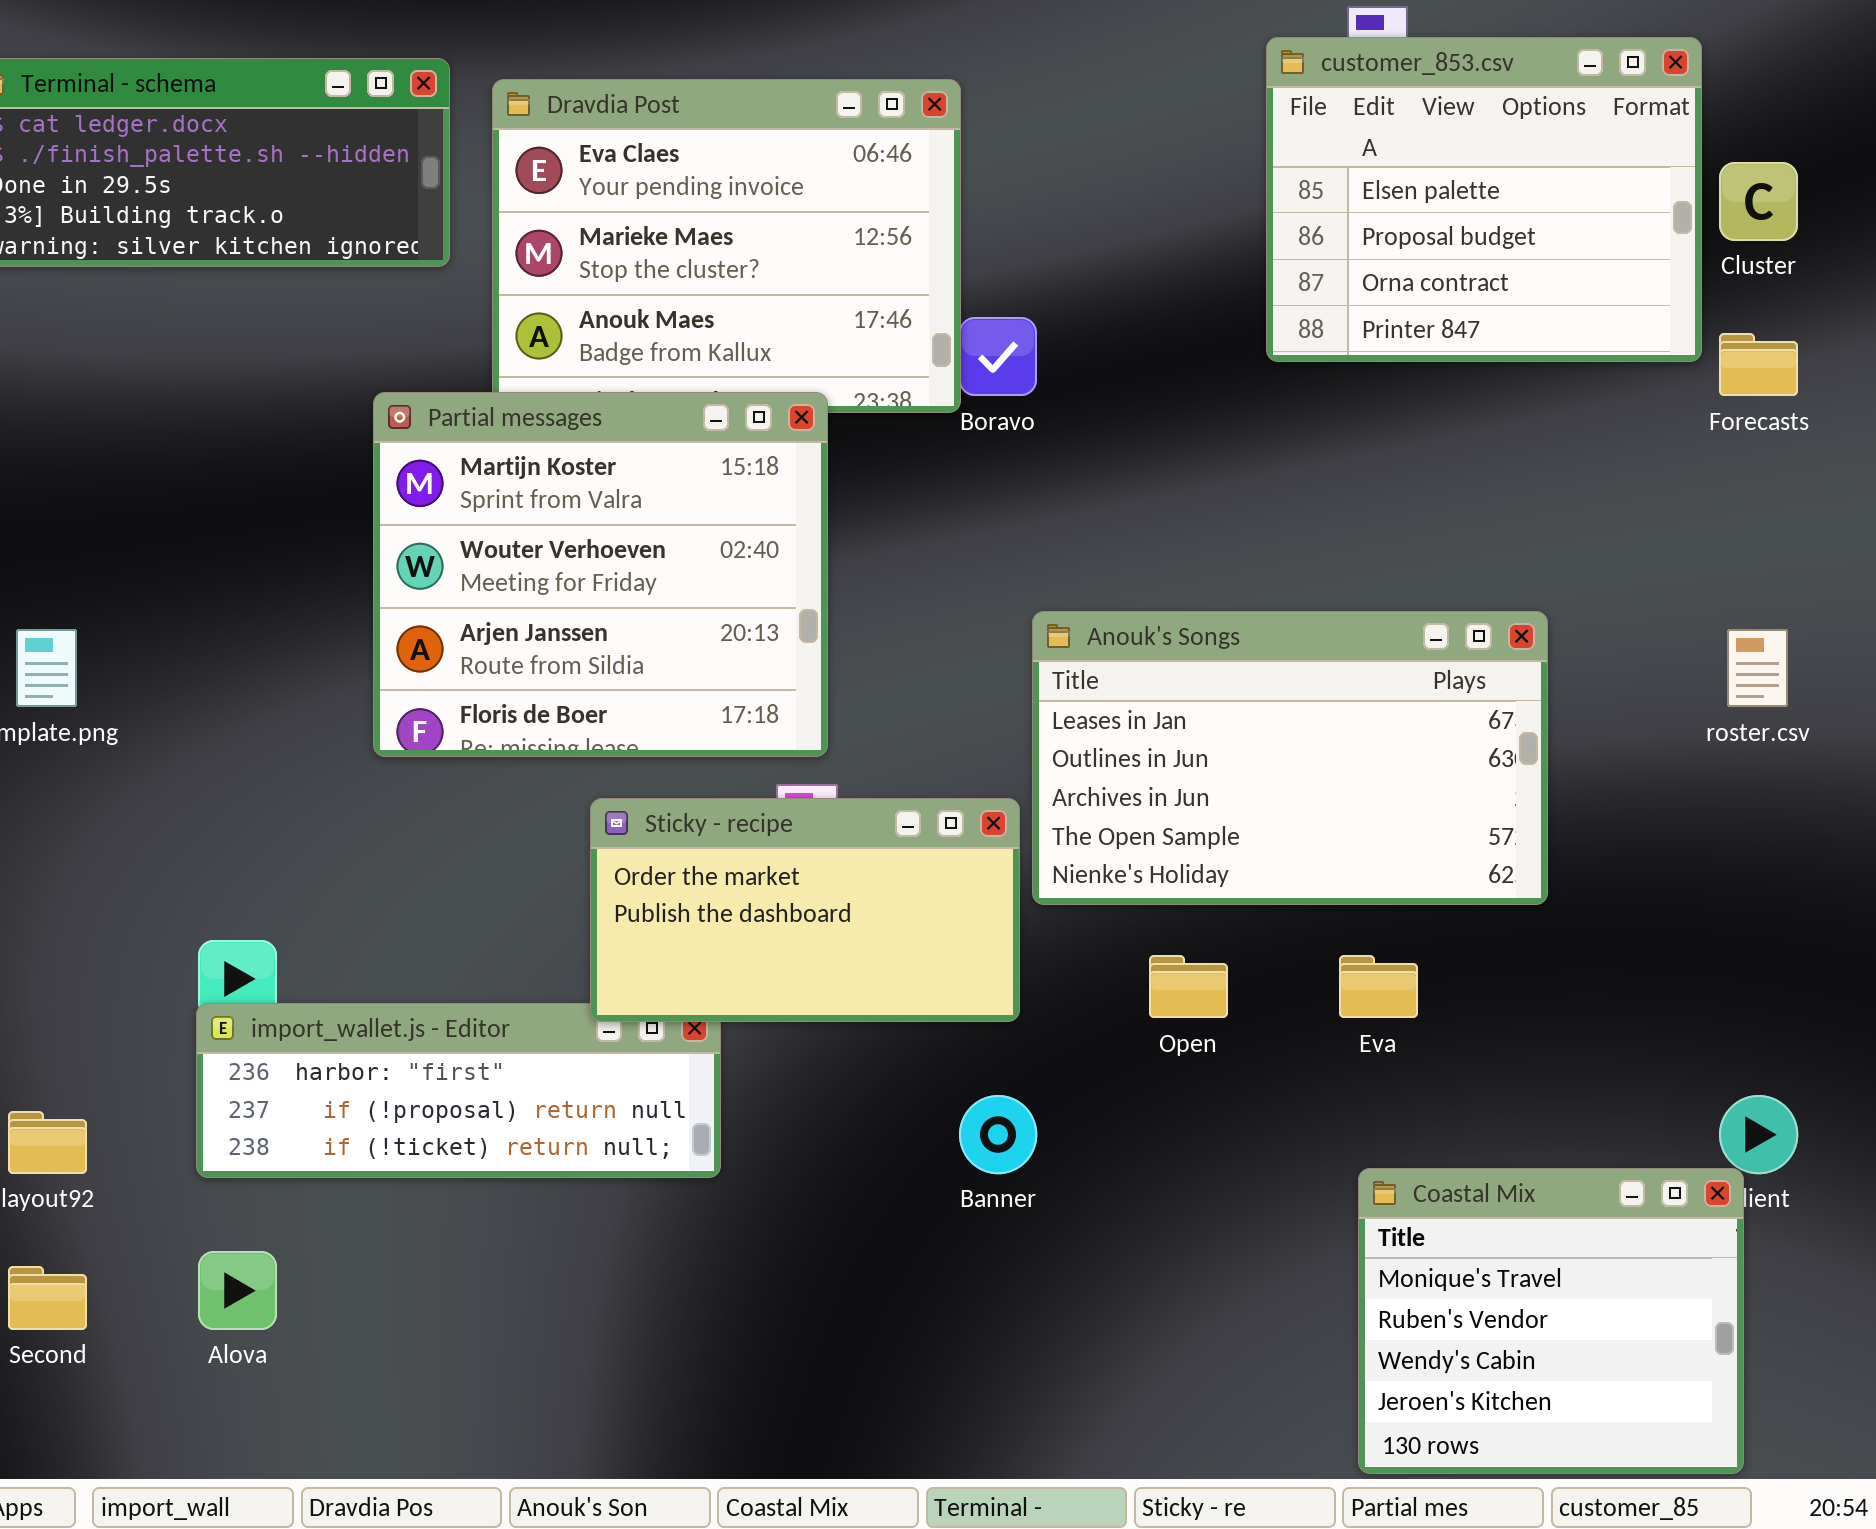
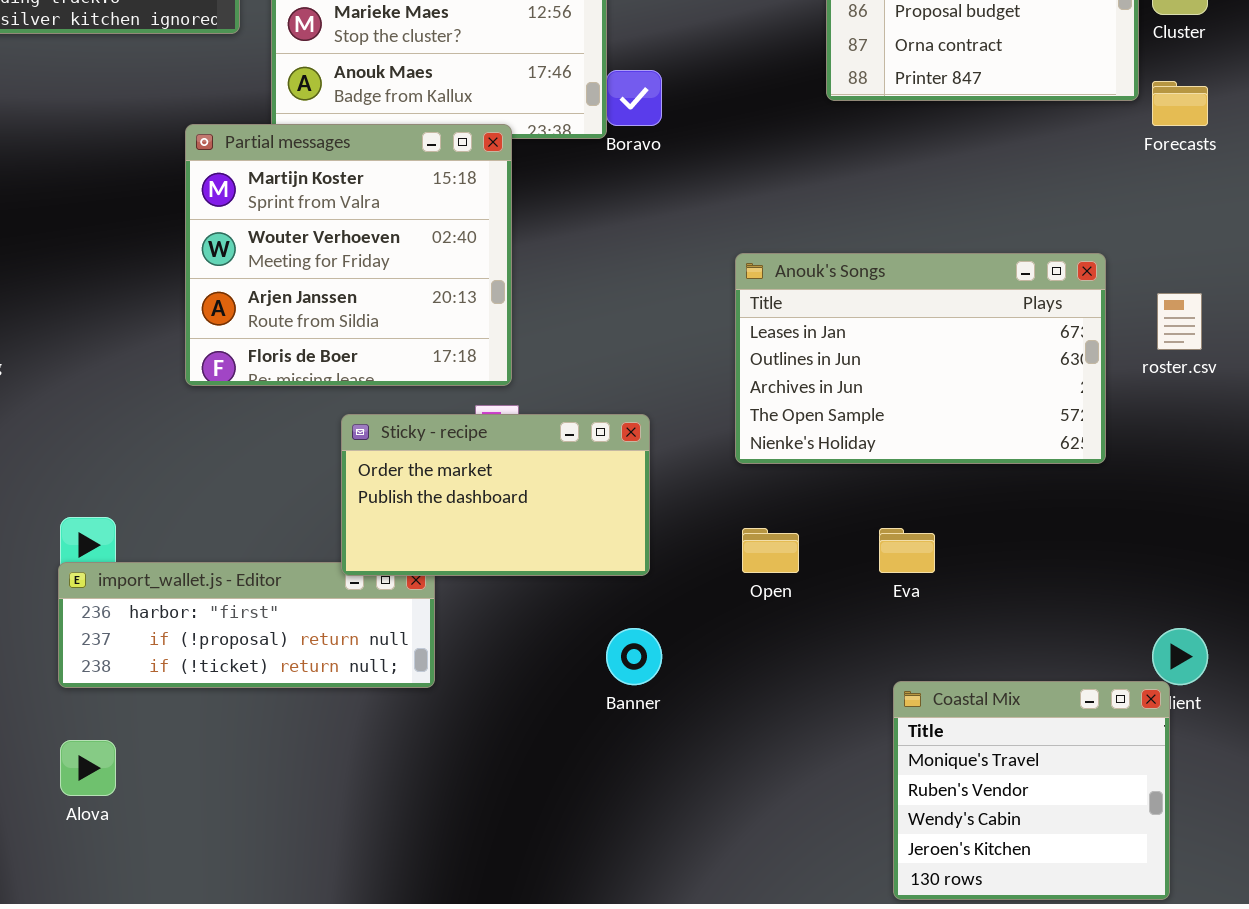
Anouk's Songs: [1032,611,1548,905] -> [735,253,1106,464], moved

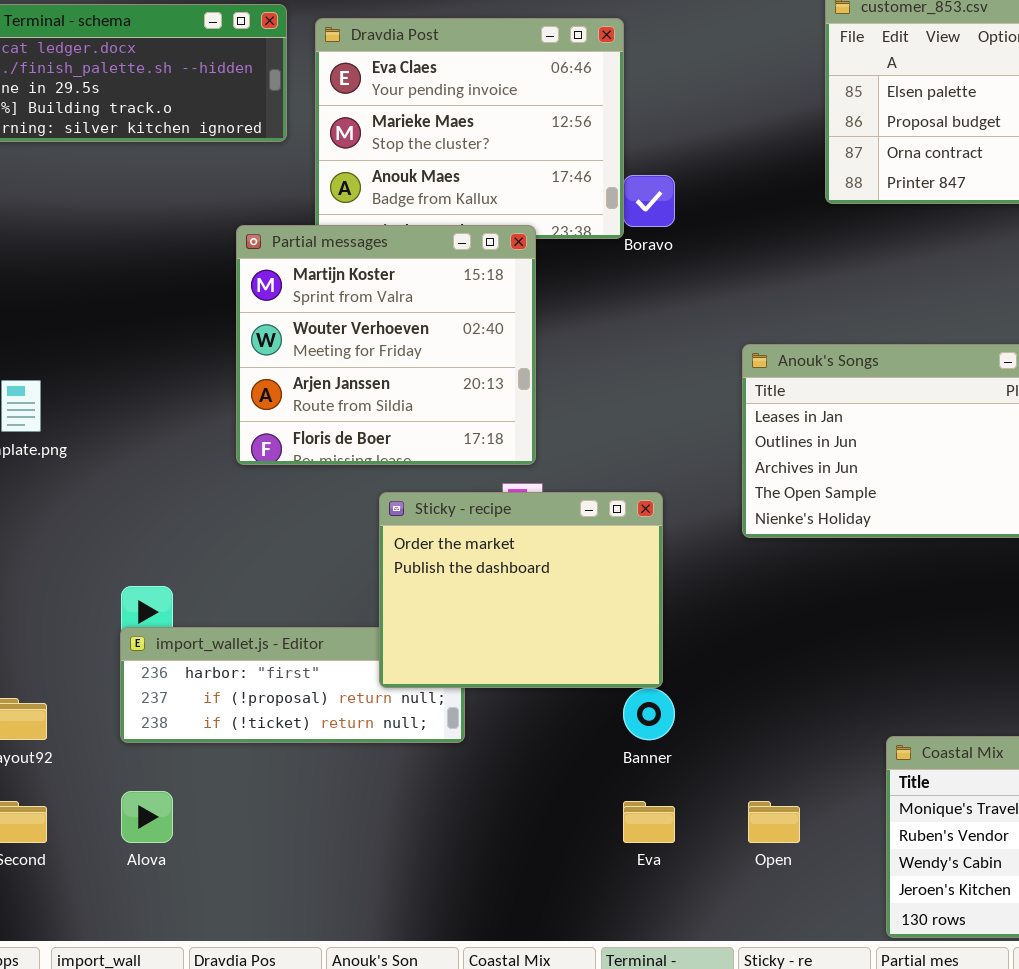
Sticky - recipe: [341,414,650,576] -> [379,492,663,688], resized
Open: [742,528,799,573] -> [748,801,800,843], moved
Eva: [879,528,935,573] -> [623,801,675,843], moved

